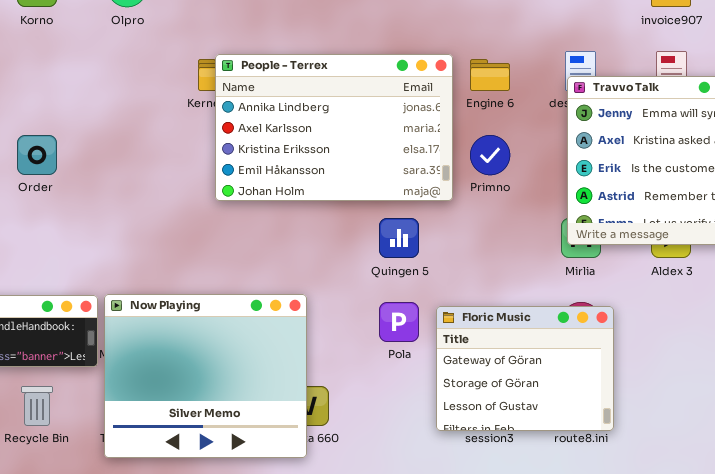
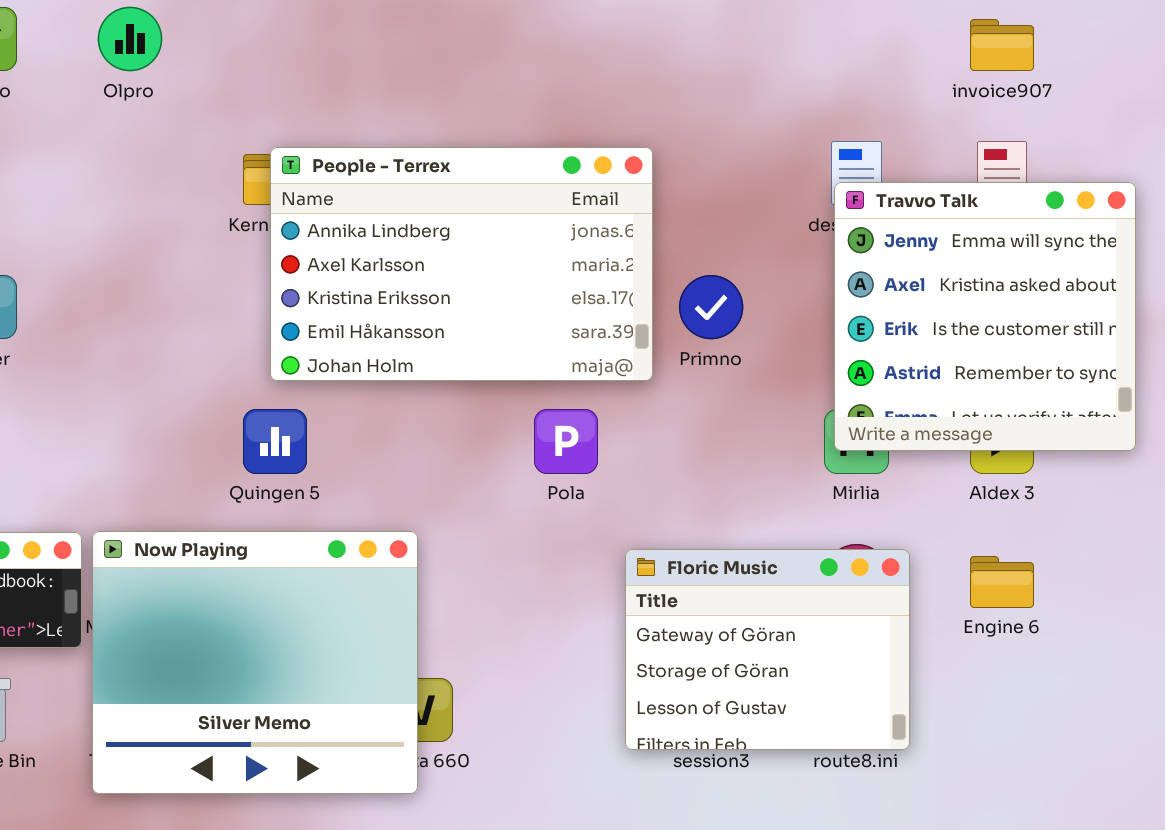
Engine 6: [470,59,510,91] -> [970,556,1034,608], moved
Quingen 5: [379,218,419,258] -> [243,409,307,474], moved
Pola: [379,302,419,342] -> [534,409,598,474], moved

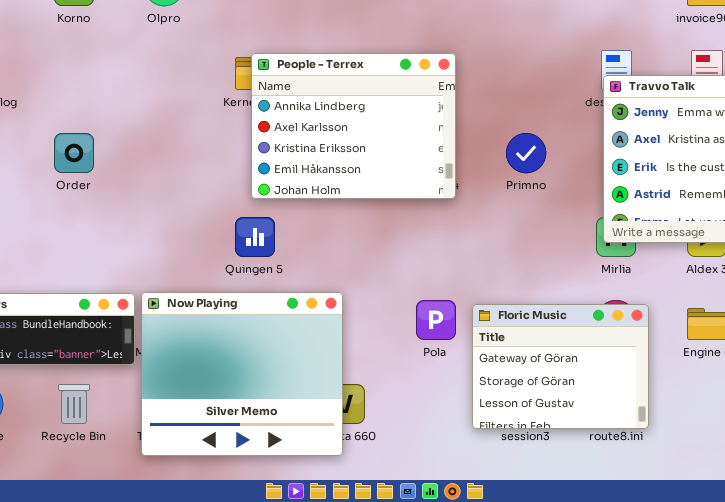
People - Terrex: [270,147,653,381] -> [251,53,456,199], resized
Pola: [534,409,598,474] -> [416,300,456,340], moved

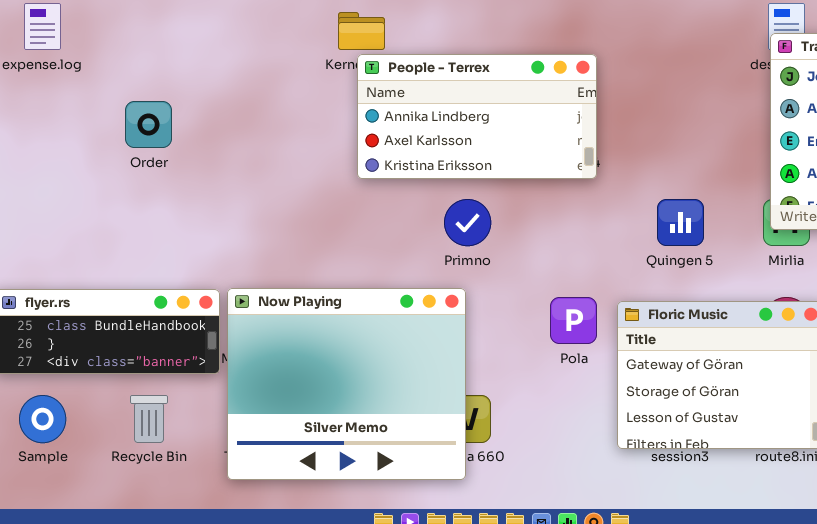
People - Terrex: [251,53,456,199] -> [357,54,597,179], resized
Primno: [506,133,546,173] -> [444,199,491,246], moved
Quingen 5: [235,217,275,257] -> [657,199,704,246], moved

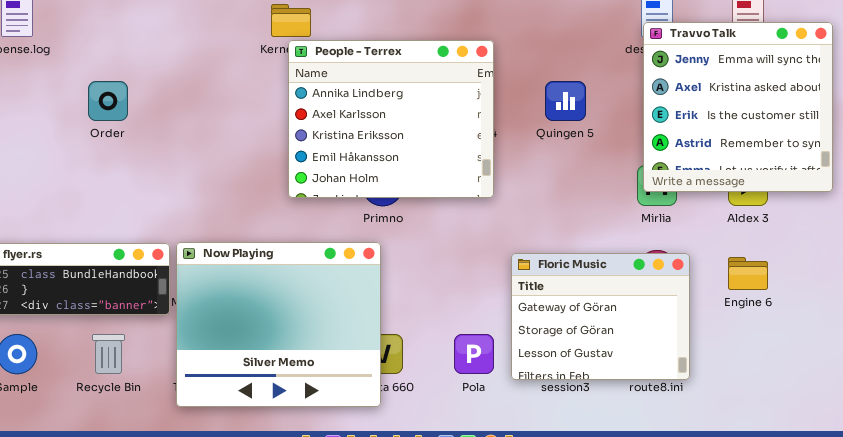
People - Terrex: [357,54,597,179] -> [288,40,494,198], resized
Quingen 5: [657,199,704,246] -> [545,81,586,121], moved
Pola: [550,297,597,344] -> [454,334,494,374], moved

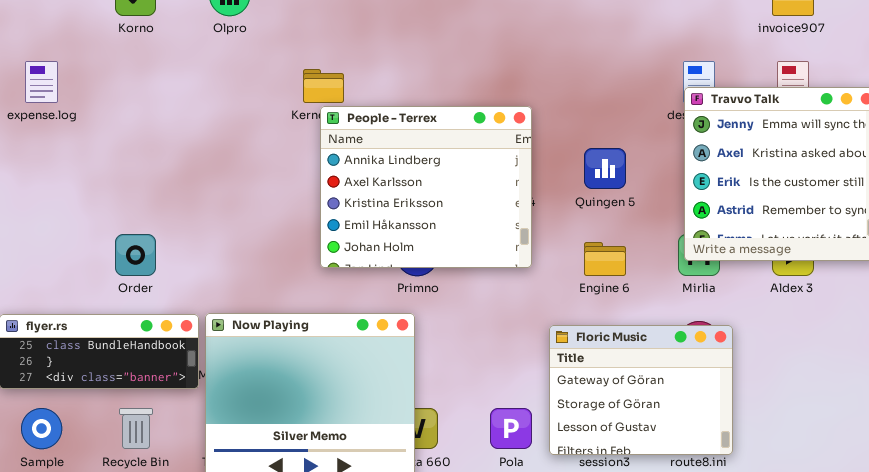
Order: [88,81,128,121] -> [115,234,156,276], moved
Engine 6: [728,257,768,290] -> [584,242,626,276], moved

